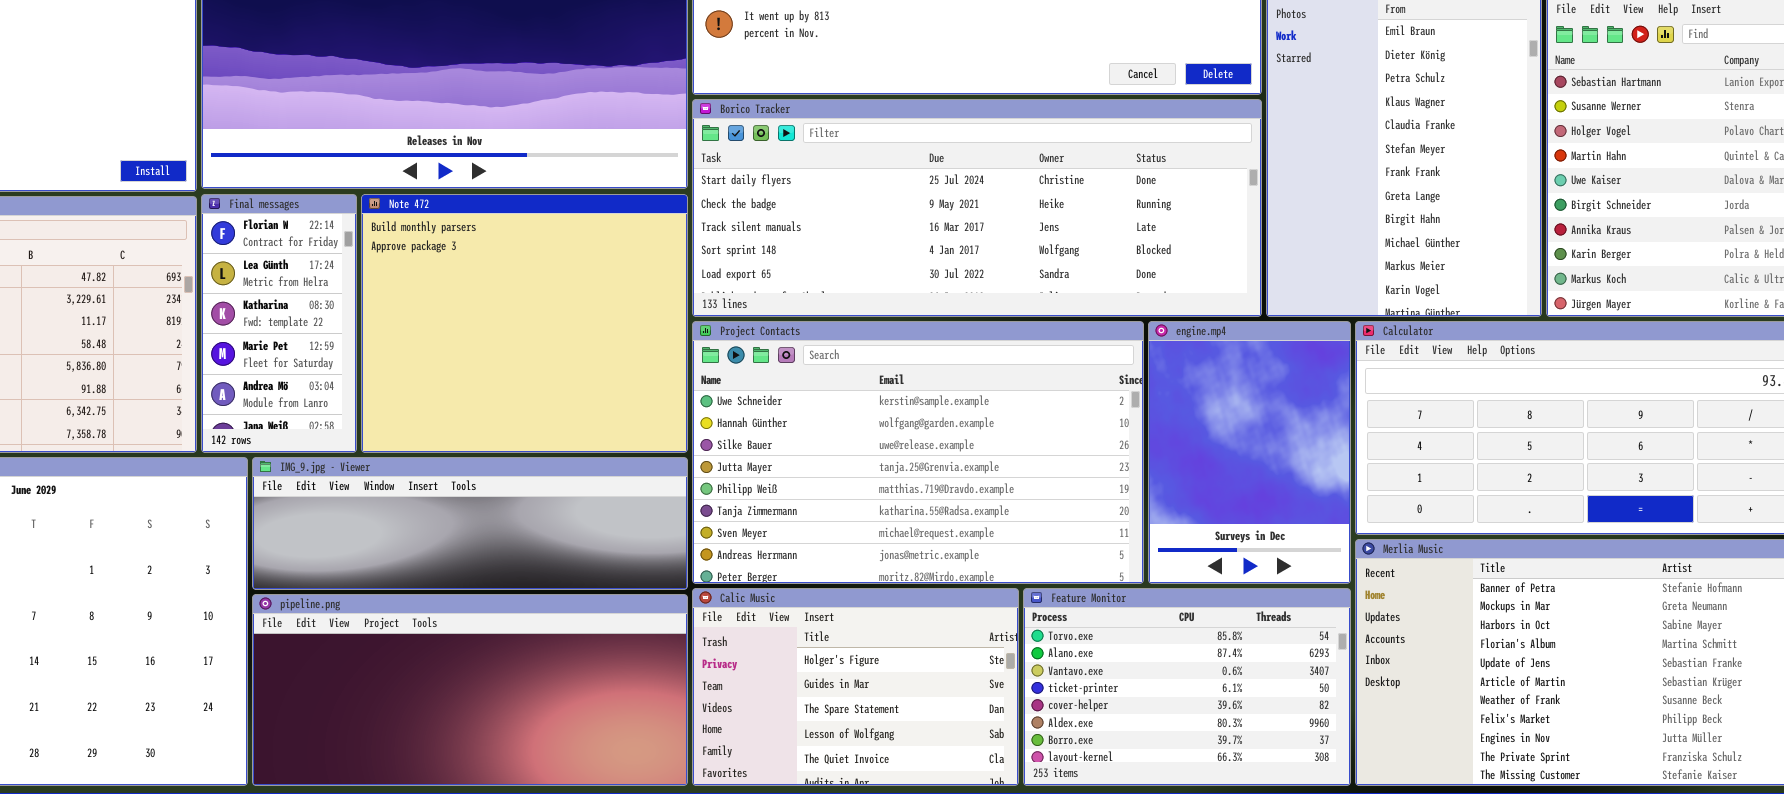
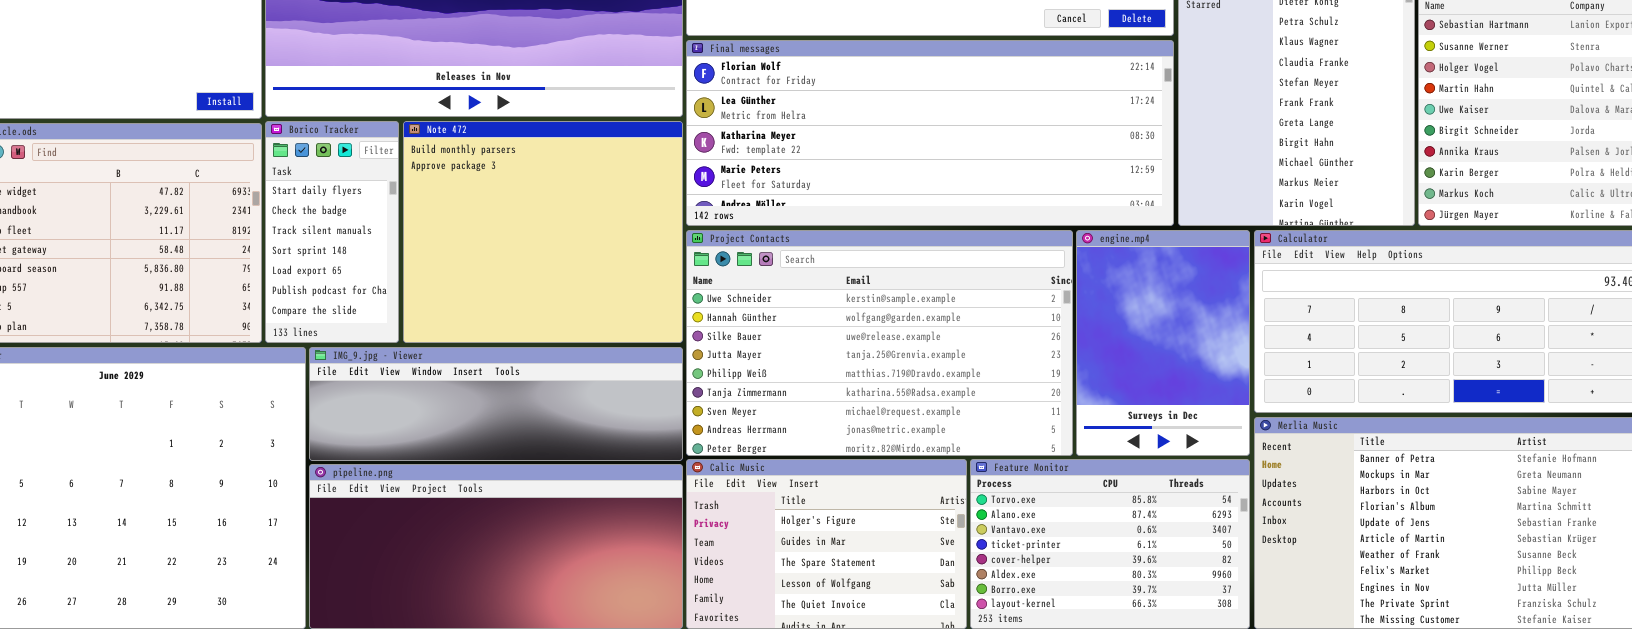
Borico Tracker: [692,99,1262,317] -> [265,121,399,343], moved, resized
Final messages: [201,194,357,453] -> [686,40,1174,226], moved, resized

